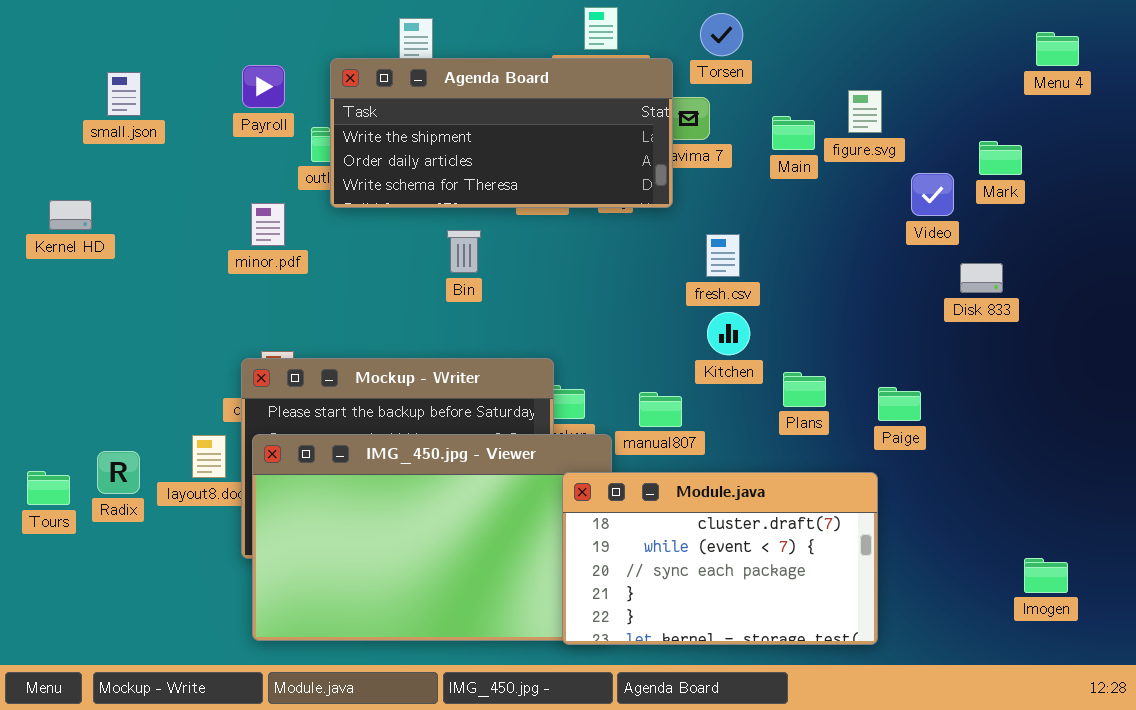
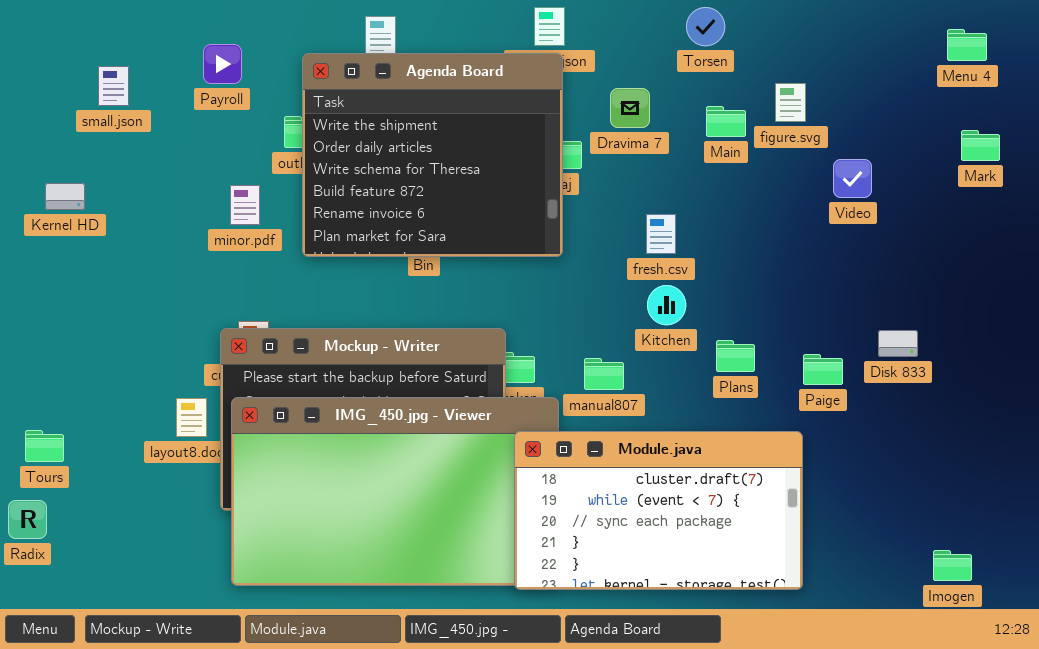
Torsen: [700,13,743,56] -> [686,7,725,46], moved
Agenda Board: [330,58,673,208] -> [302,53,563,257], resized
Payroll: [242,65,285,108] -> [203,44,242,84], moved
Mark: [979,141,1022,175] -> [961,130,1000,161], moved
Disk 833: [960,263,1003,293] -> [878,330,918,357], moved
Radix: [97,451,140,494] -> [8,500,47,539], moved
Imogen: [1024,558,1068,593] -> [933,550,972,581], moved

